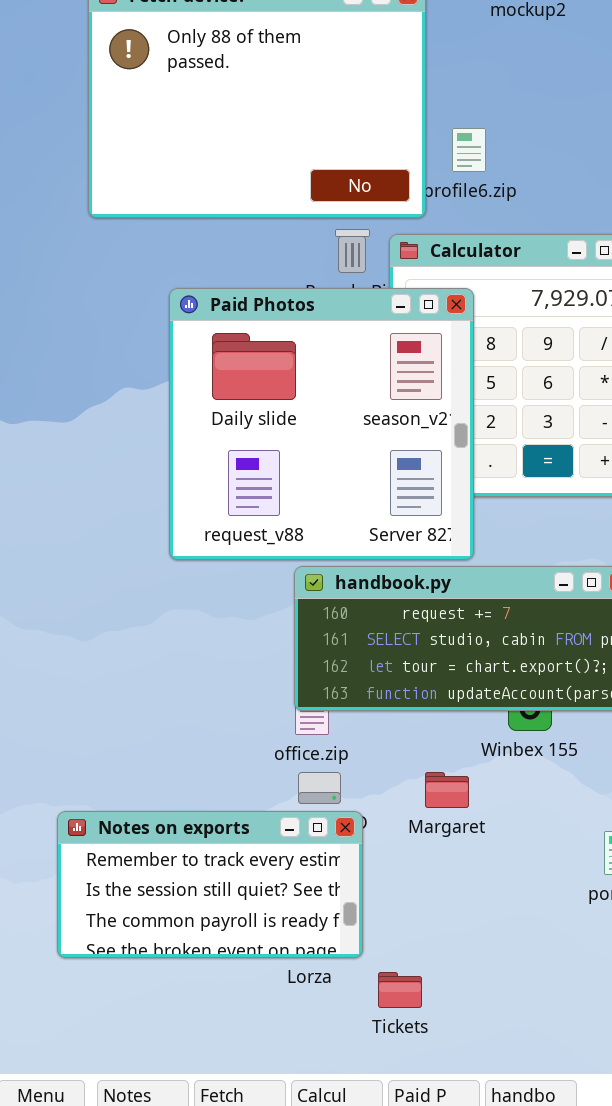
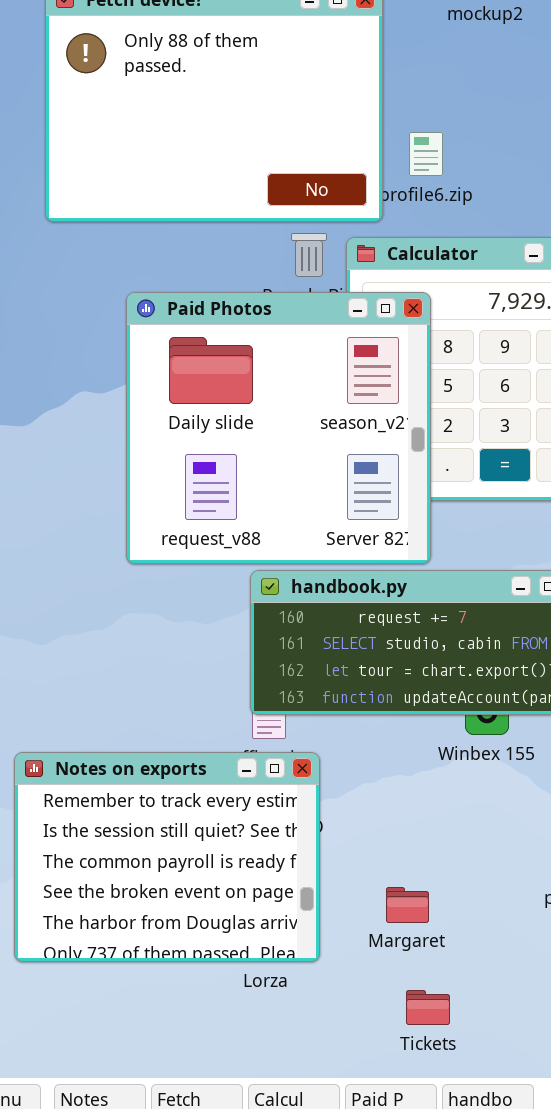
Margaret: [425,772,469,808] -> [386,887,429,923], moved
Notes on exports: [57,811,363,958] -> [14,752,320,962], resized
Tickets: [378,972,422,1008] -> [406,990,450,1025], moved

